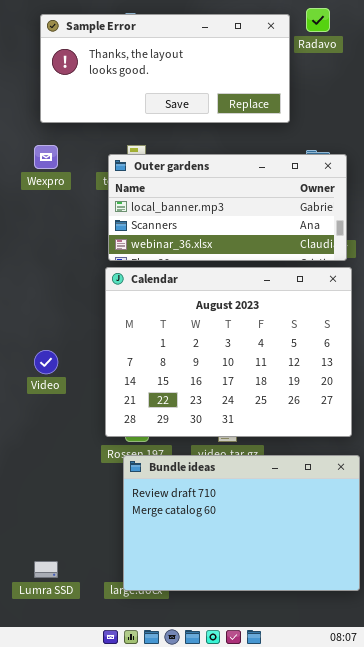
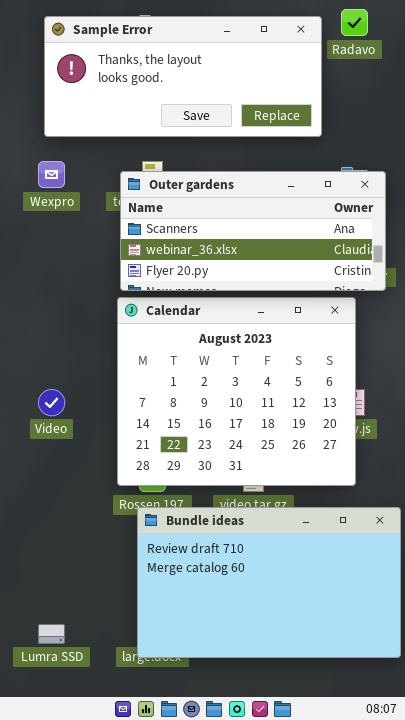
Outer gardens: [108,154,347,261] -> [120,171,386,291], scrolled down 1 row
Calendar: [105,267,352,437] -> [117,297,356,486], resized

